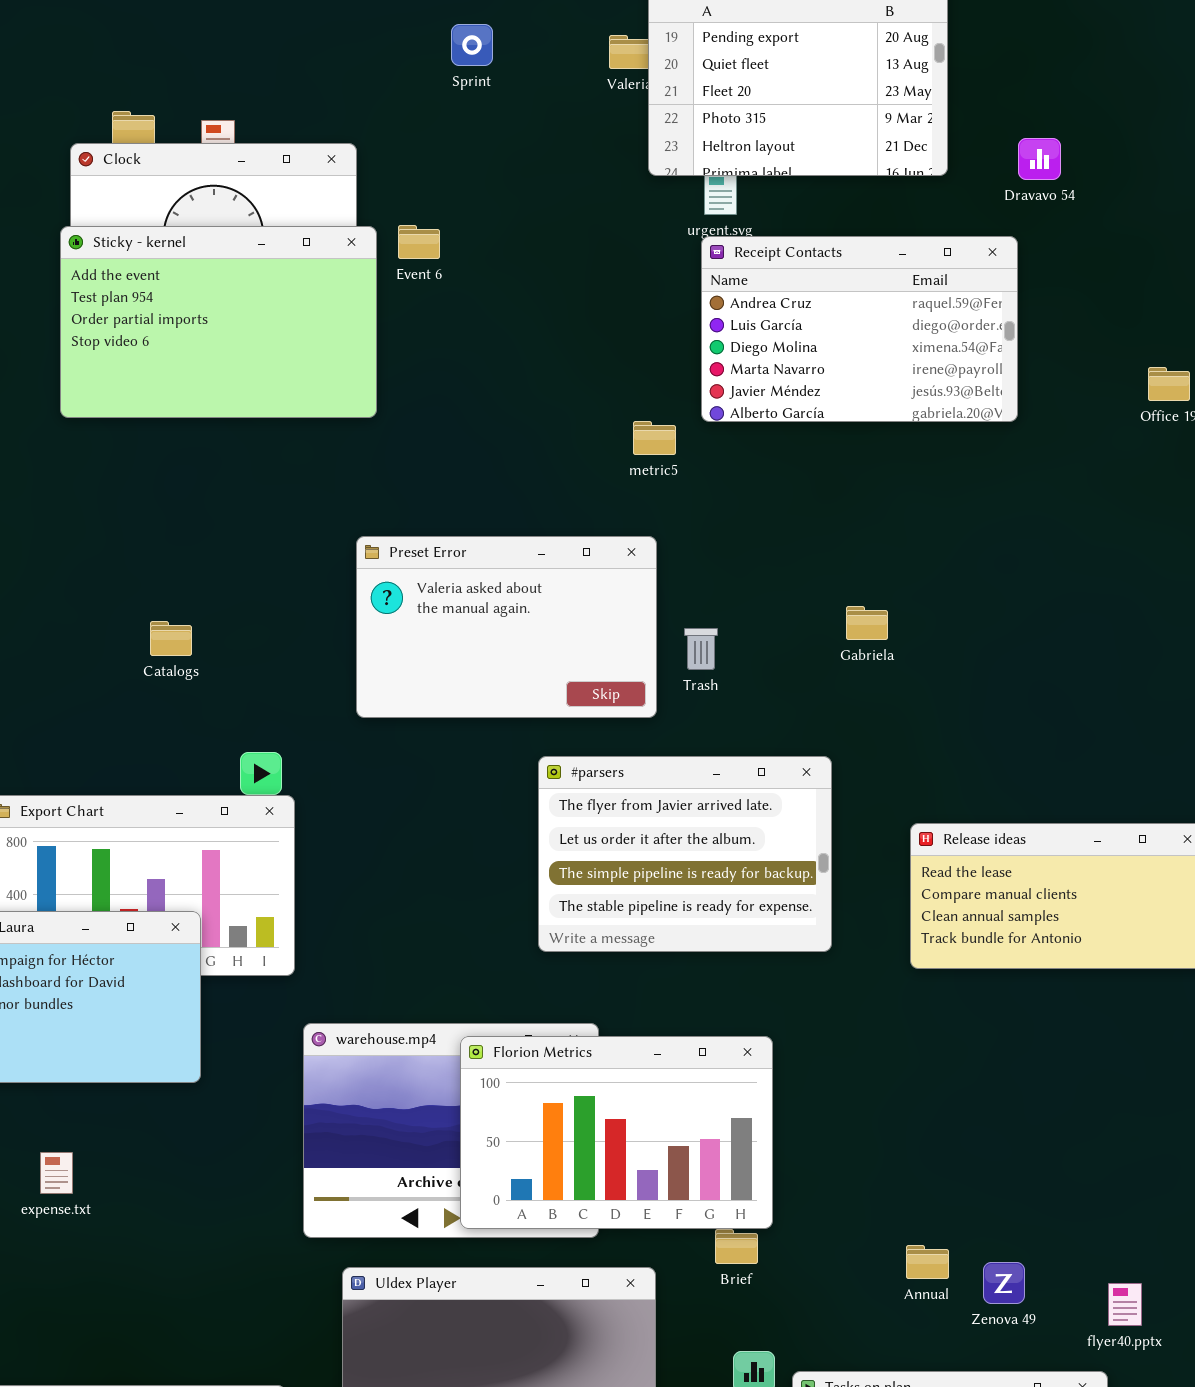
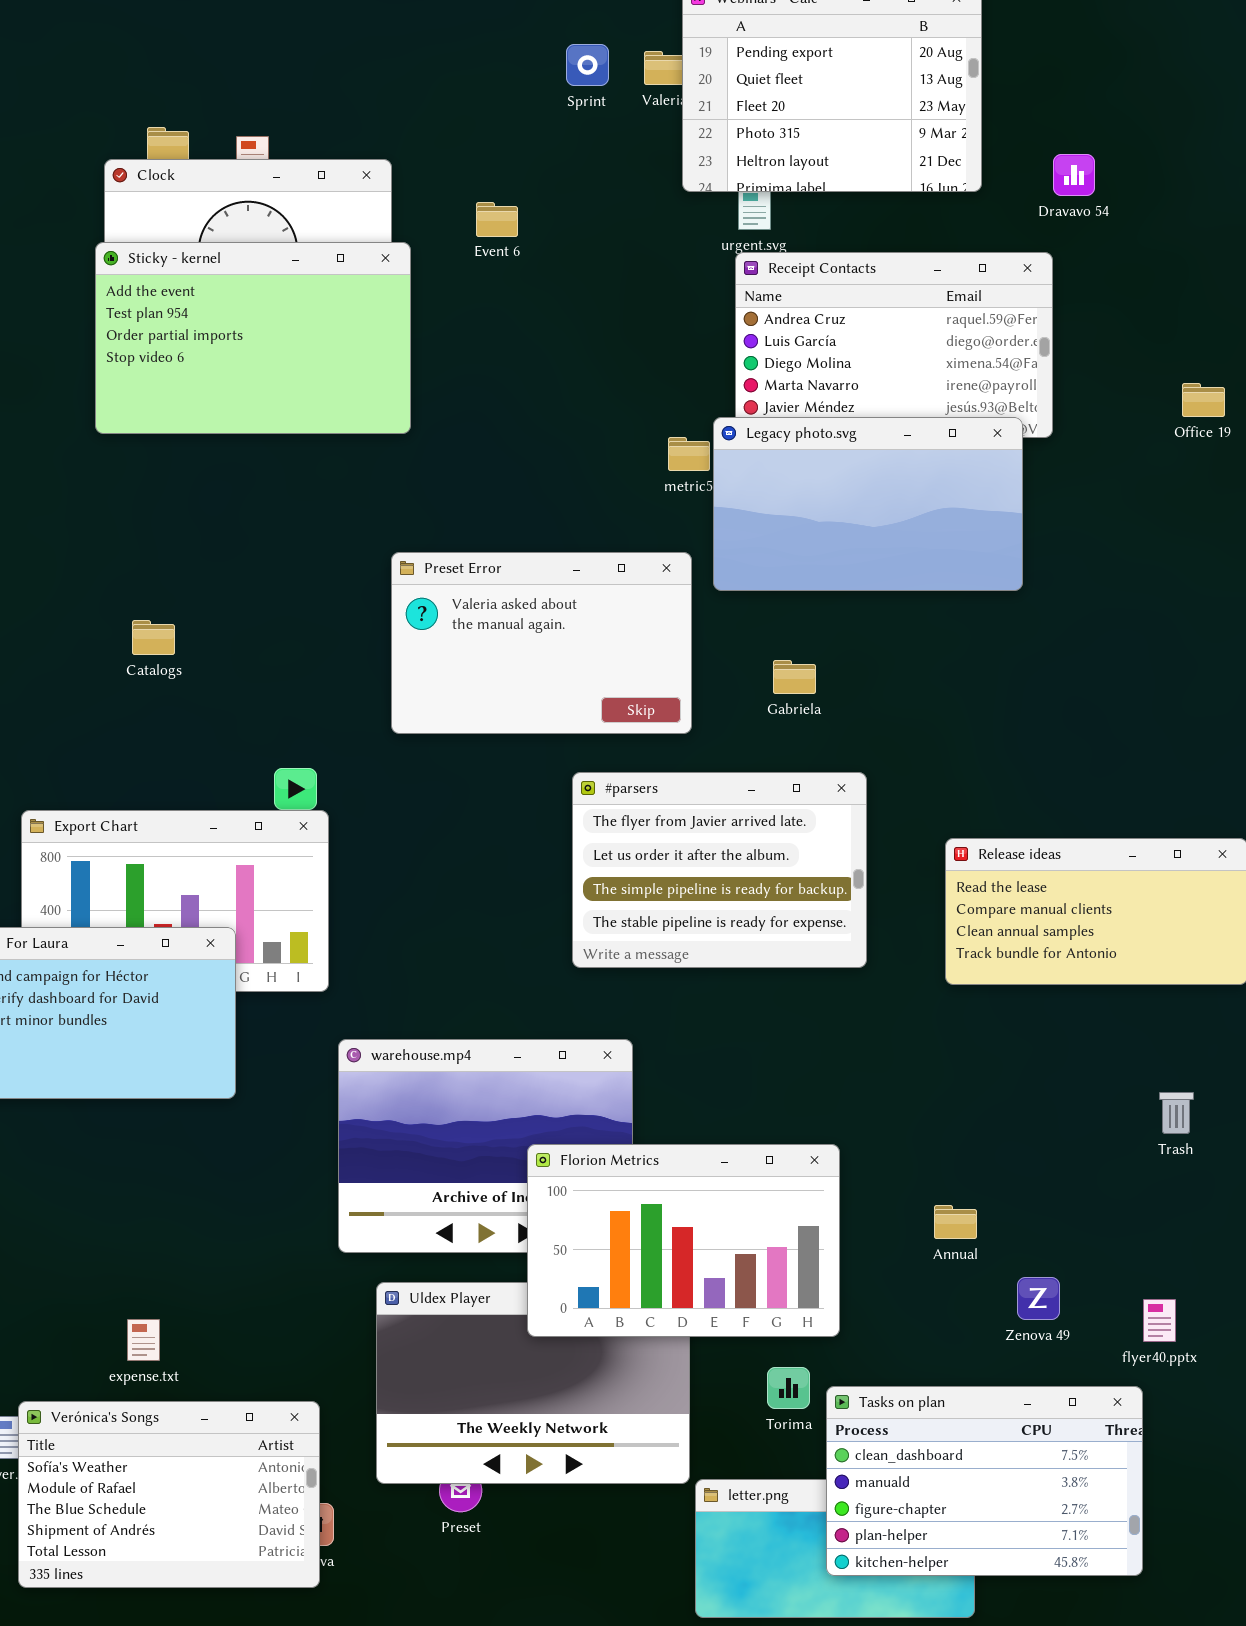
Sprint: [451,24,493,66] -> [566,44,609,86], moved
Event 6: [398,225,440,259] -> [476,202,518,237], moved
Legacy photo.svg: none -> [713,417,1023,591], opened
Gabriela: [846,606,888,640] -> [773,660,816,694], moved
Catalogs: [150,621,192,656] -> [132,620,175,655], moved
Trash: [684,628,718,670] -> [1159,1092,1194,1134], moved
Florion Metrics: [460,1036,773,1229] -> [527,1144,840,1337], moved
expense.txt: [40,1152,73,1194] -> [127,1319,160,1361], moved
Annual: [906,1245,949,1279] -> [934,1205,977,1239], moved

